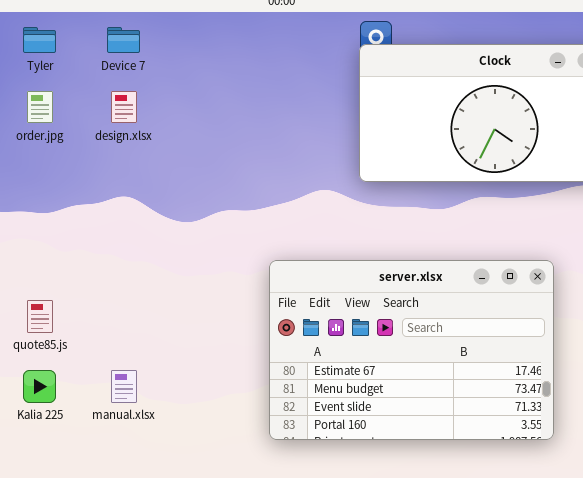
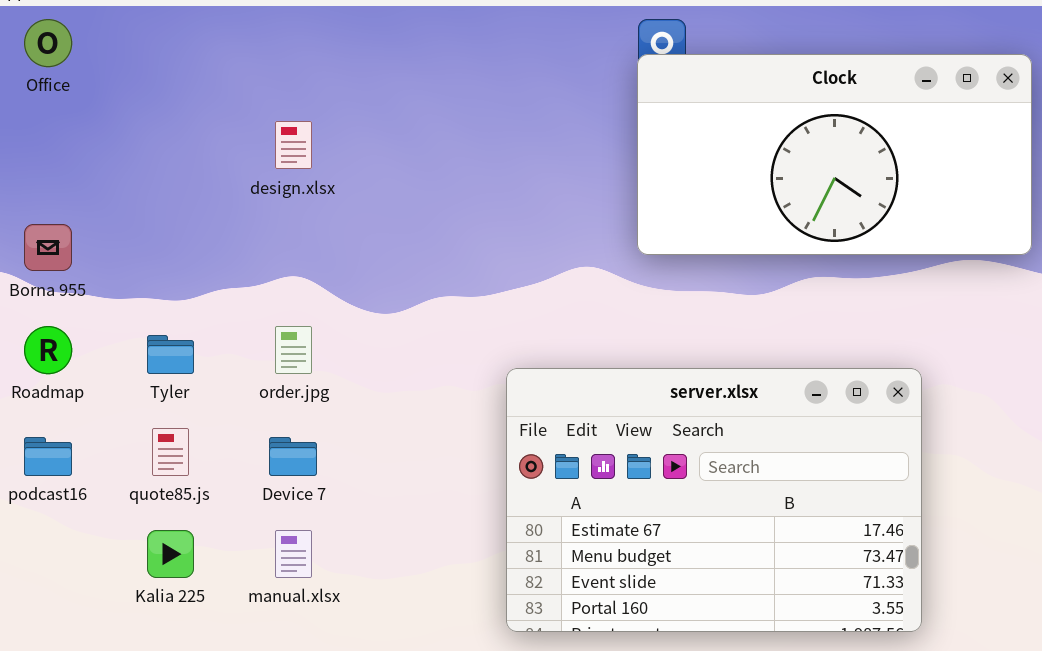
Tyler: [23,27,56,53] -> [147,335,194,374], moved
Device 7: [107,27,140,53] -> [269,437,317,476], moved
order.jpg: [27,91,53,123] -> [275,326,312,374], moved

